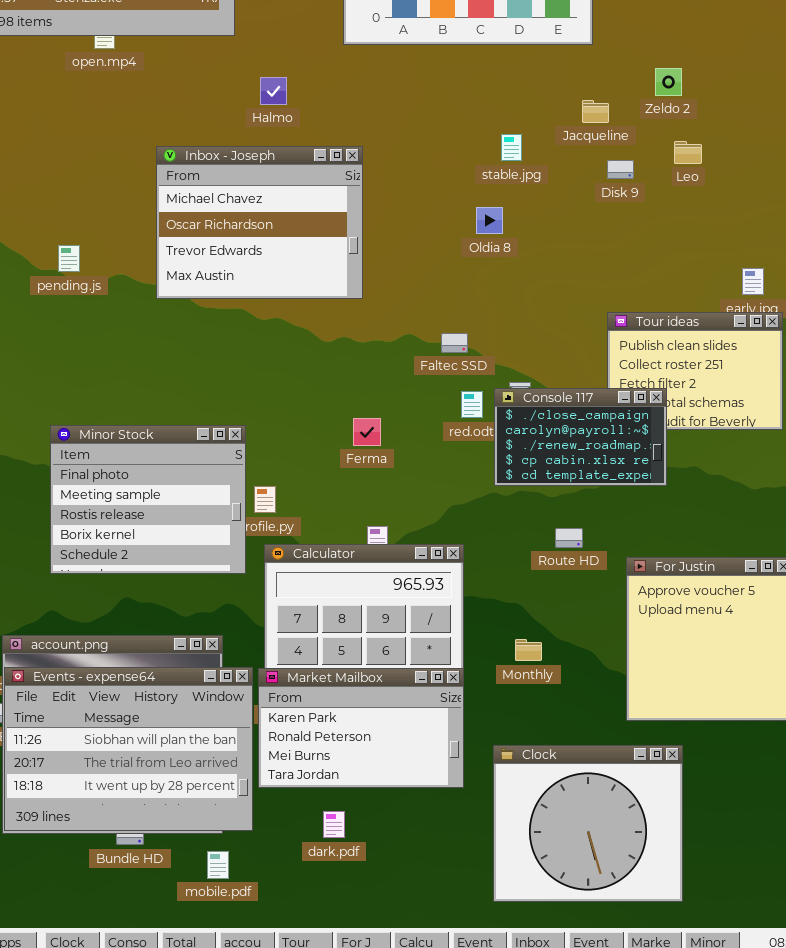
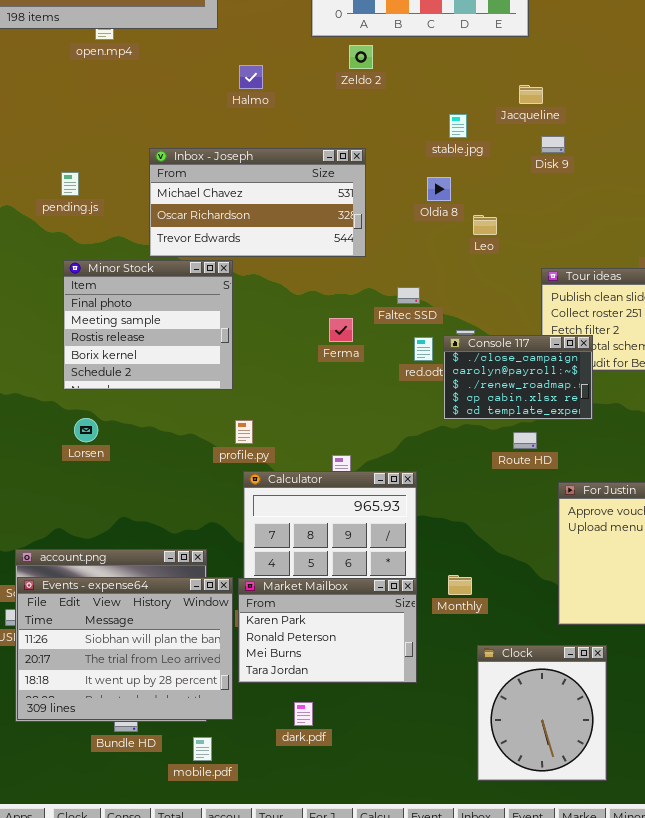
Zeldo 2: [655,68,682,96] -> [349,45,373,69], moved
Leo: [674,141,702,164] -> [473,215,497,235], moved
Inbox - Joseph: [156,146,363,299] -> [149,148,366,257], resized
pending.js: [58,245,80,272] -> [61,172,79,196], moved
Ferma: [353,418,381,446] -> [329,318,353,342], moved
Minor Stock: [50,425,246,574] -> [63,260,233,390], moved
Route HD: [555,528,583,548] -> [513,432,537,449], moved
Monthly: [515,639,542,661] -> [448,575,472,595], moved
Clock: [493,745,683,902] -> [477,645,607,781], resized

